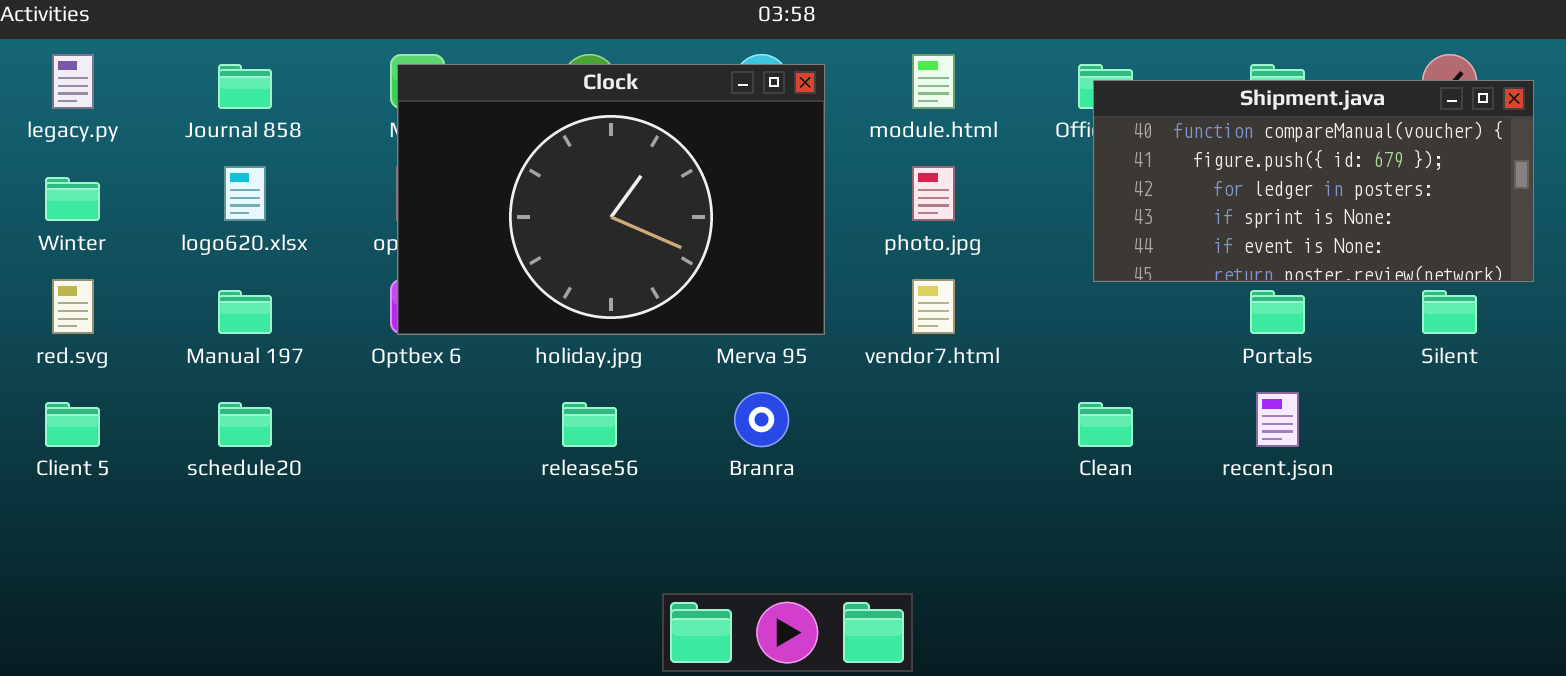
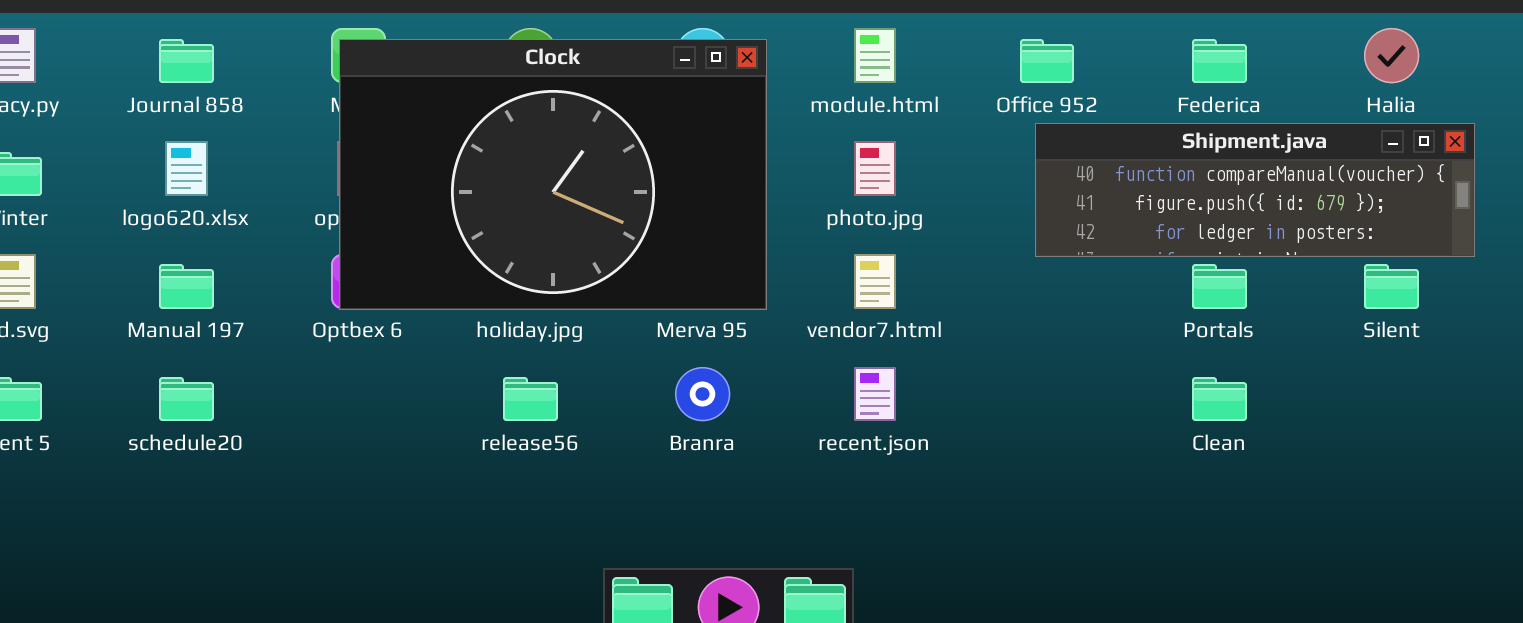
Shipment.java: [1093,80,1534,282] -> [1035,123,1475,257], resized
recent.json: [1256,392,1299,447] -> [854,367,896,421], moved
Clean: [1078,402,1133,447] -> [1192,377,1247,421], moved

